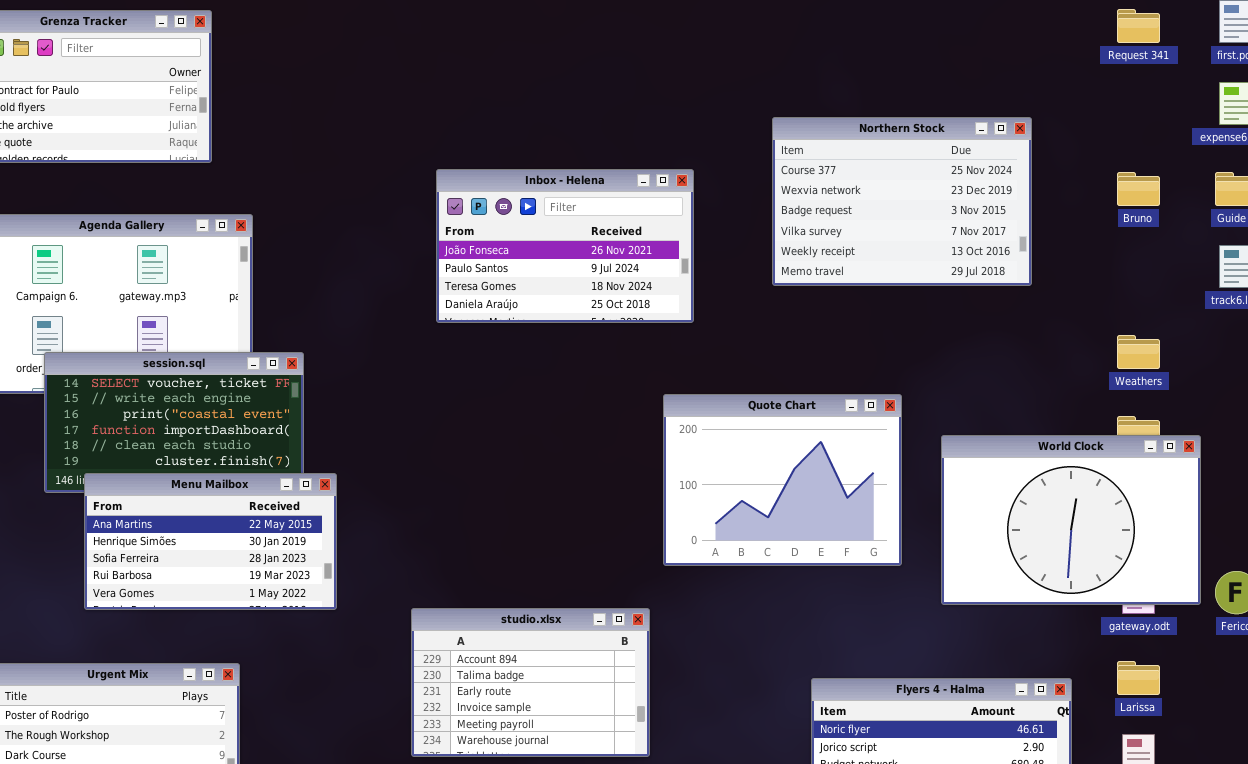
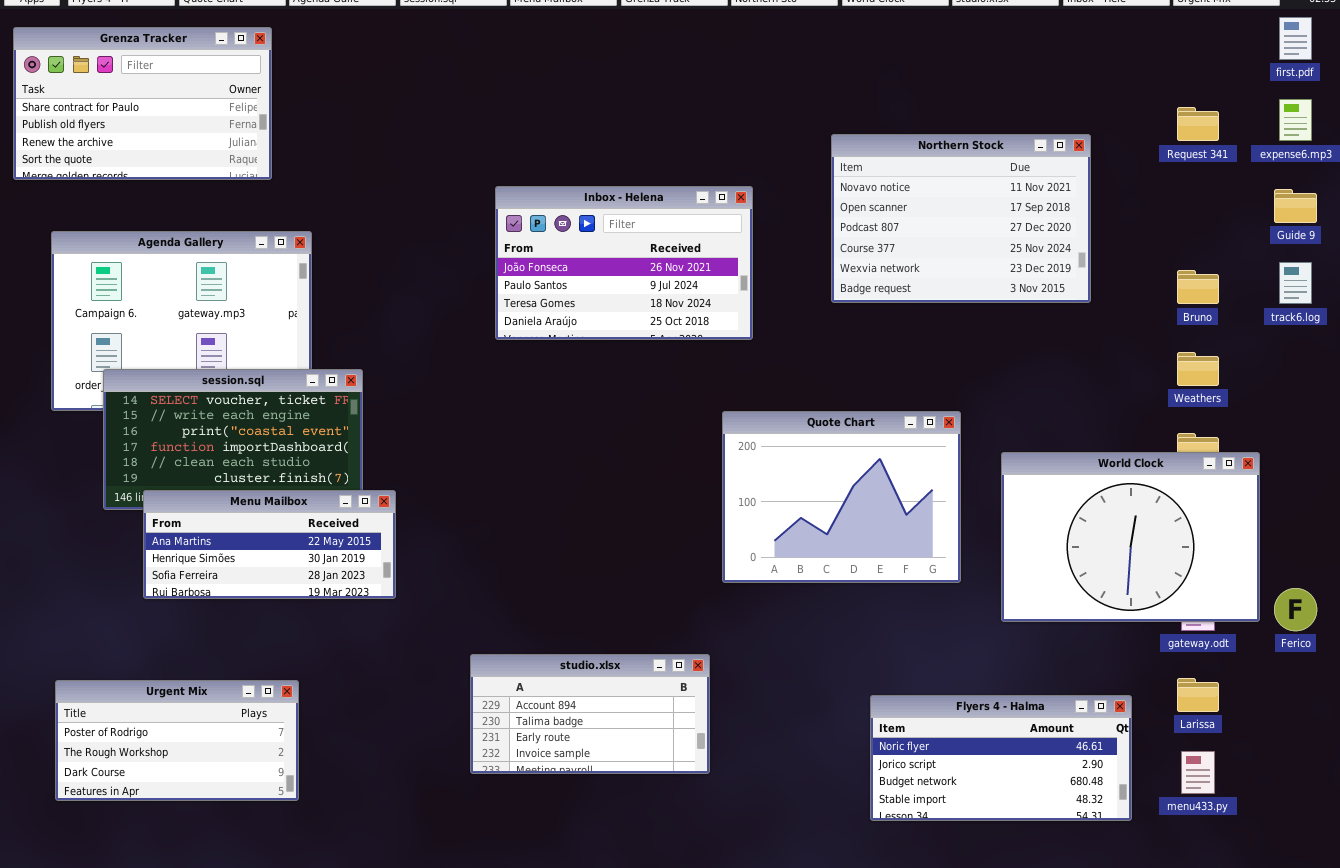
Request 341: [1117,9,1160,43] -> [1177,107,1219,141], moved
Northern Stock: [772,117,1032,286] -> [831,134,1091,303], scrolled up 3 rows
Bruno: [1117,172,1160,206] -> [1177,270,1219,304], moved
Menu Mailbox: [84,473,337,610] -> [143,490,396,599], resized
studio.xlsx: [411,608,650,757] -> [470,654,710,774], resized

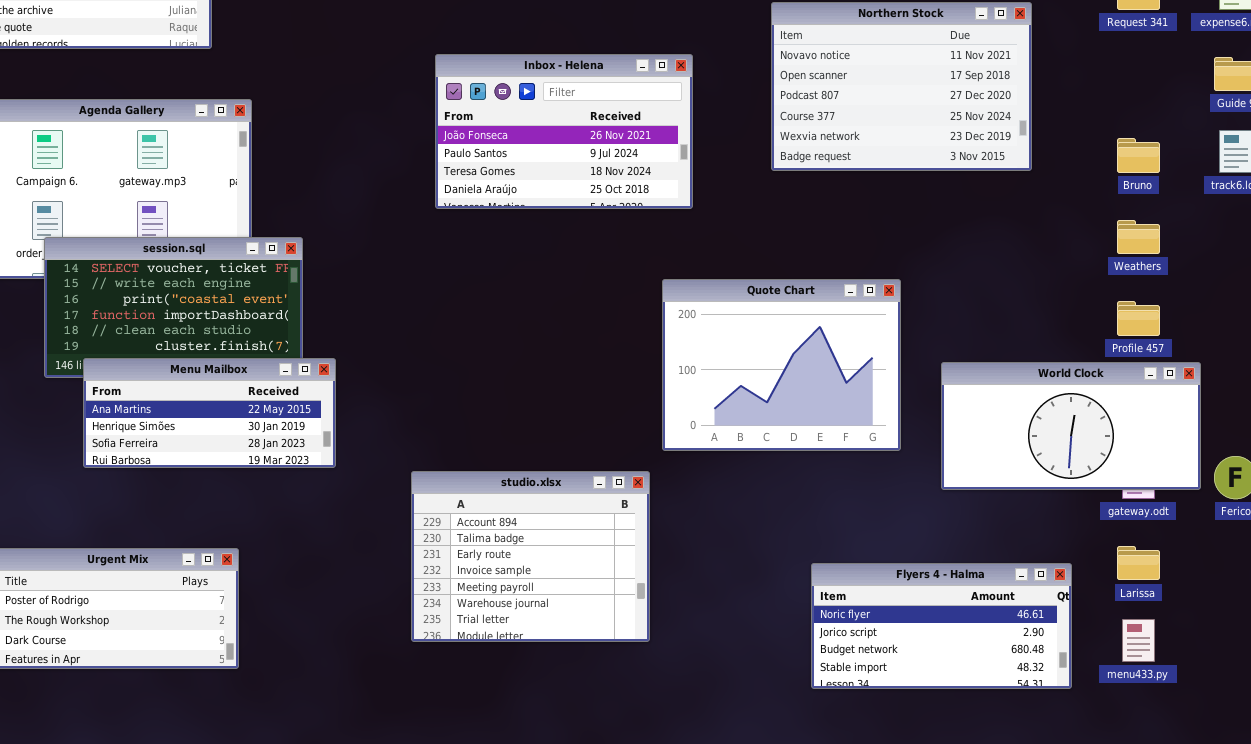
World Clock: [1001,452,1260,622] -> [941,362,1201,490], resized
studio.xlsx: [470,654,710,774] -> [411,471,650,642], resized

